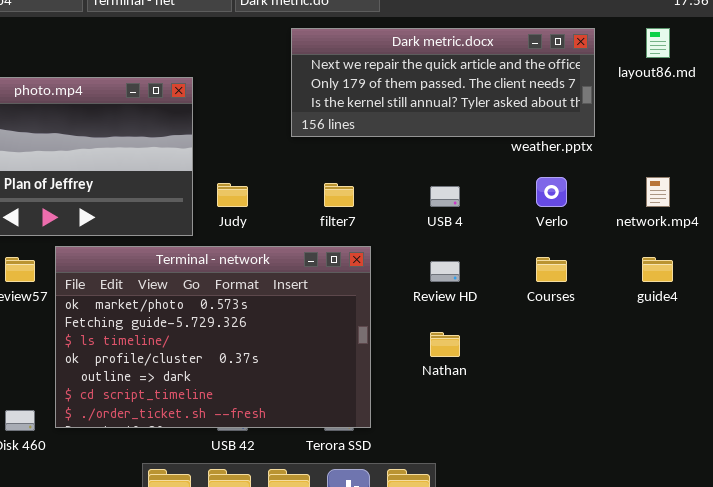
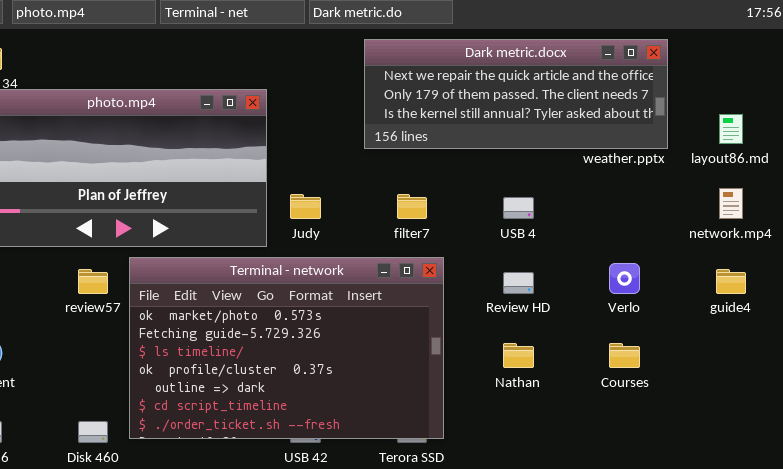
layout86.md: [646,28,670,58] -> [719,114,743,144], moved
Verlo: [536,177,567,207] -> [609,263,640,294], moved
Courses: [536,257,567,282] -> [609,343,640,368], moved

